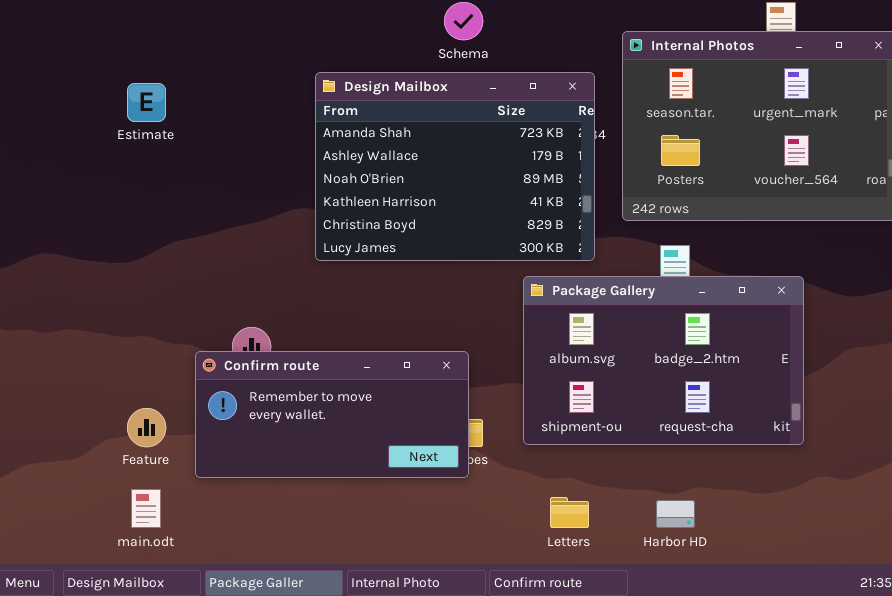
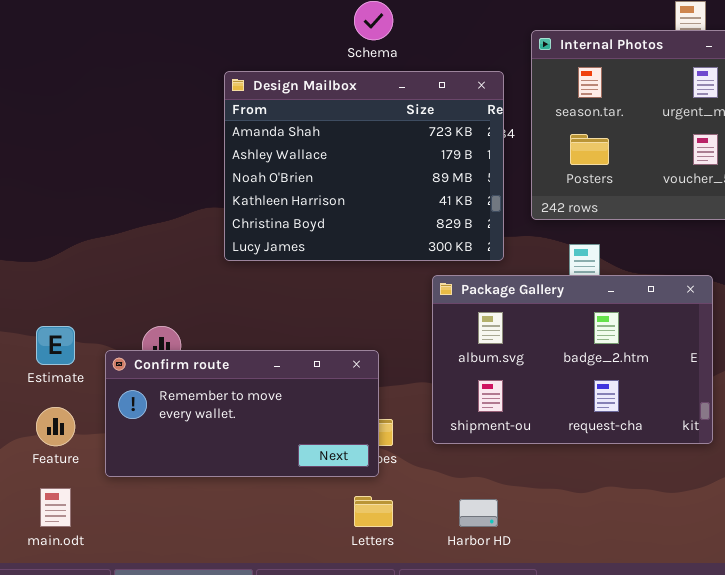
Estimate: [127,83,166,122] -> [36,326,75,365], moved
Letters: [550,497,589,528] -> [354,496,393,527], moved
Harbor HD: [656,500,695,528] -> [459,499,498,527], moved

